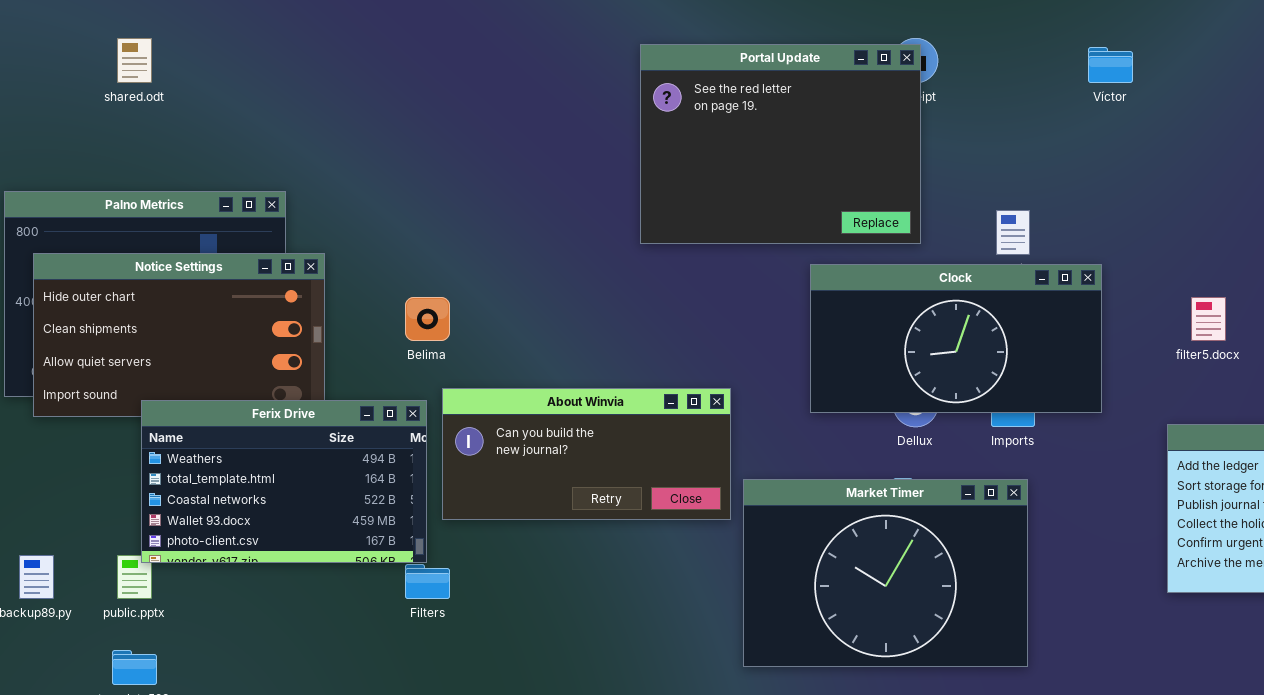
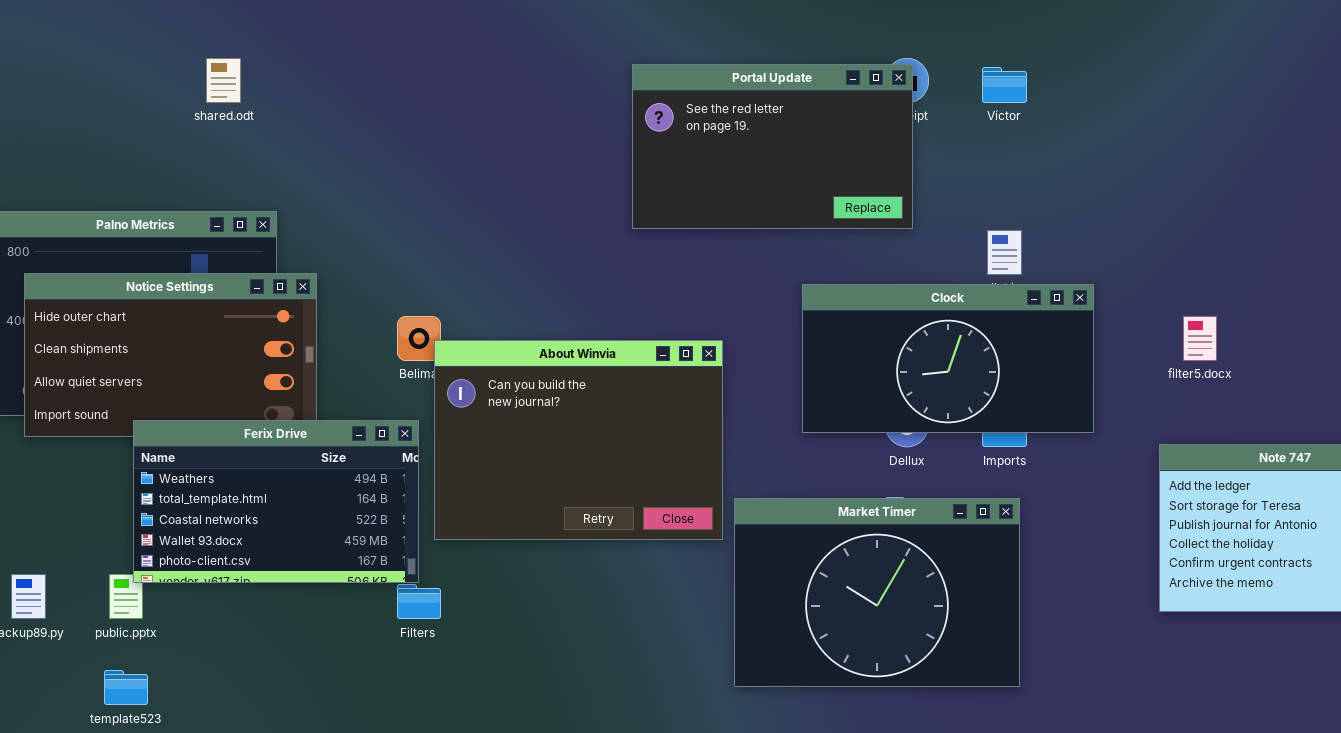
shared.odt: [117,38,152,83] -> [206,58,241,103], moved
Portal Update: [640,44,921,244] -> [632,64,913,229], resized
Víctor: [1088,47,1133,83] -> [982,67,1027,103], moved
About Winvia: [442,388,731,520] -> [434,340,723,540], resized

